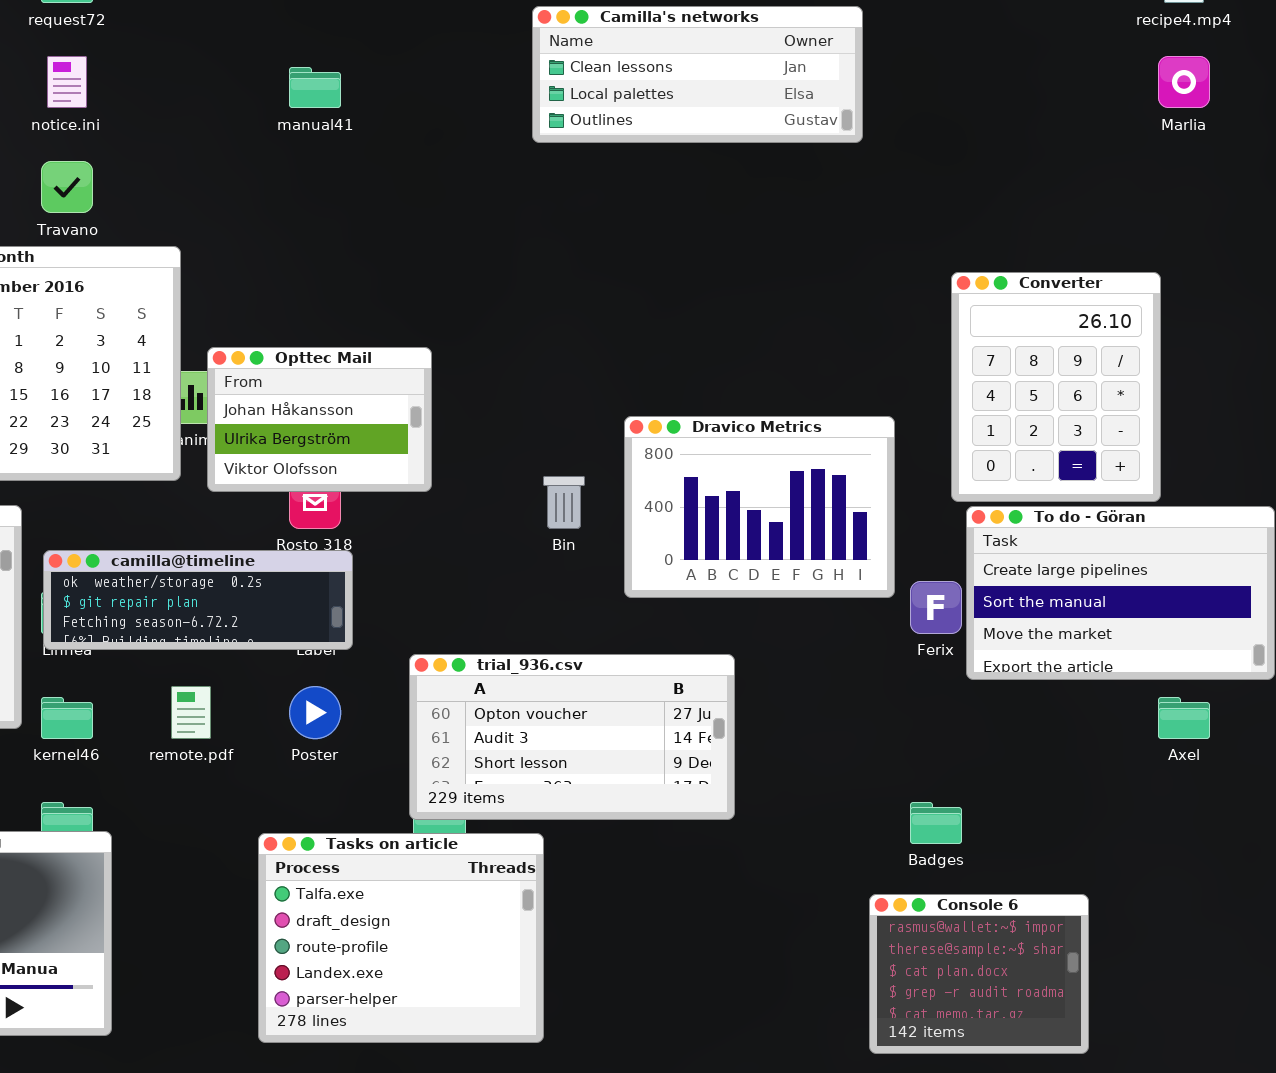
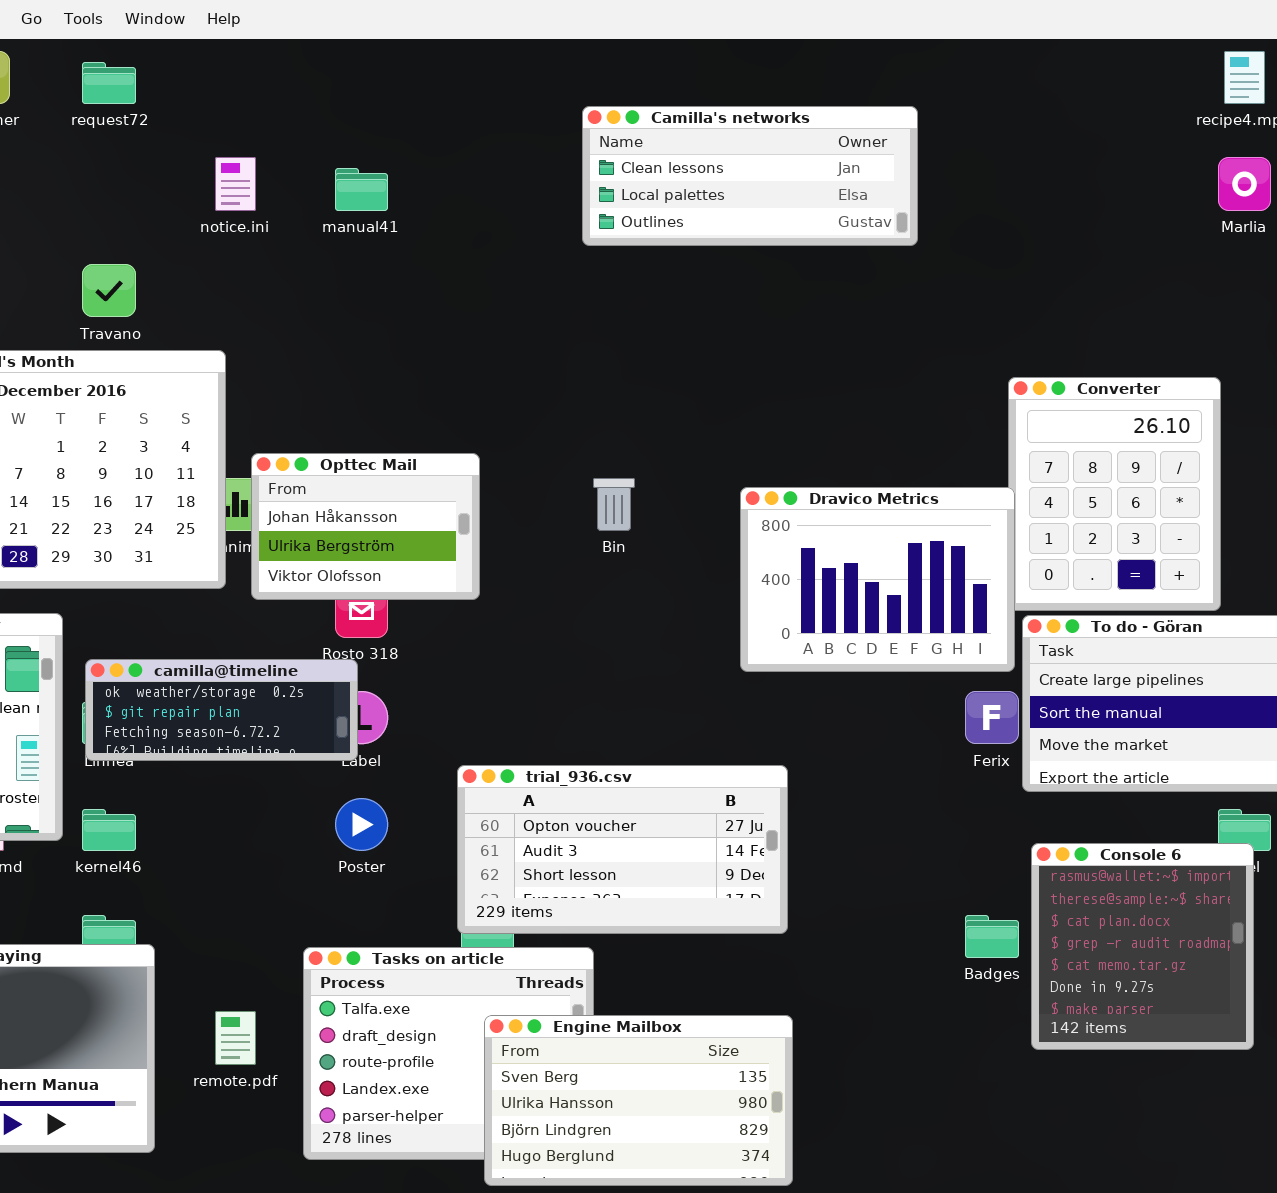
notice.ini: [47,56,87,108] -> [215,157,256,211], moved
Dravico Metrics: [624,416,895,598] -> [740,487,1015,672], moved
Bin: [543,476,585,529] -> [593,478,635,531], moved
camilla@timeline: [43,550,353,650] -> [85,659,358,761], resized
remote.pdf: [171,686,211,739] -> [215,1011,256,1065], moved
Console 6: [869,894,1089,1054] -> [1031,843,1254,1050], moved, resized
Engine Mailbox: none -> [484,1015,793,1186], opened

